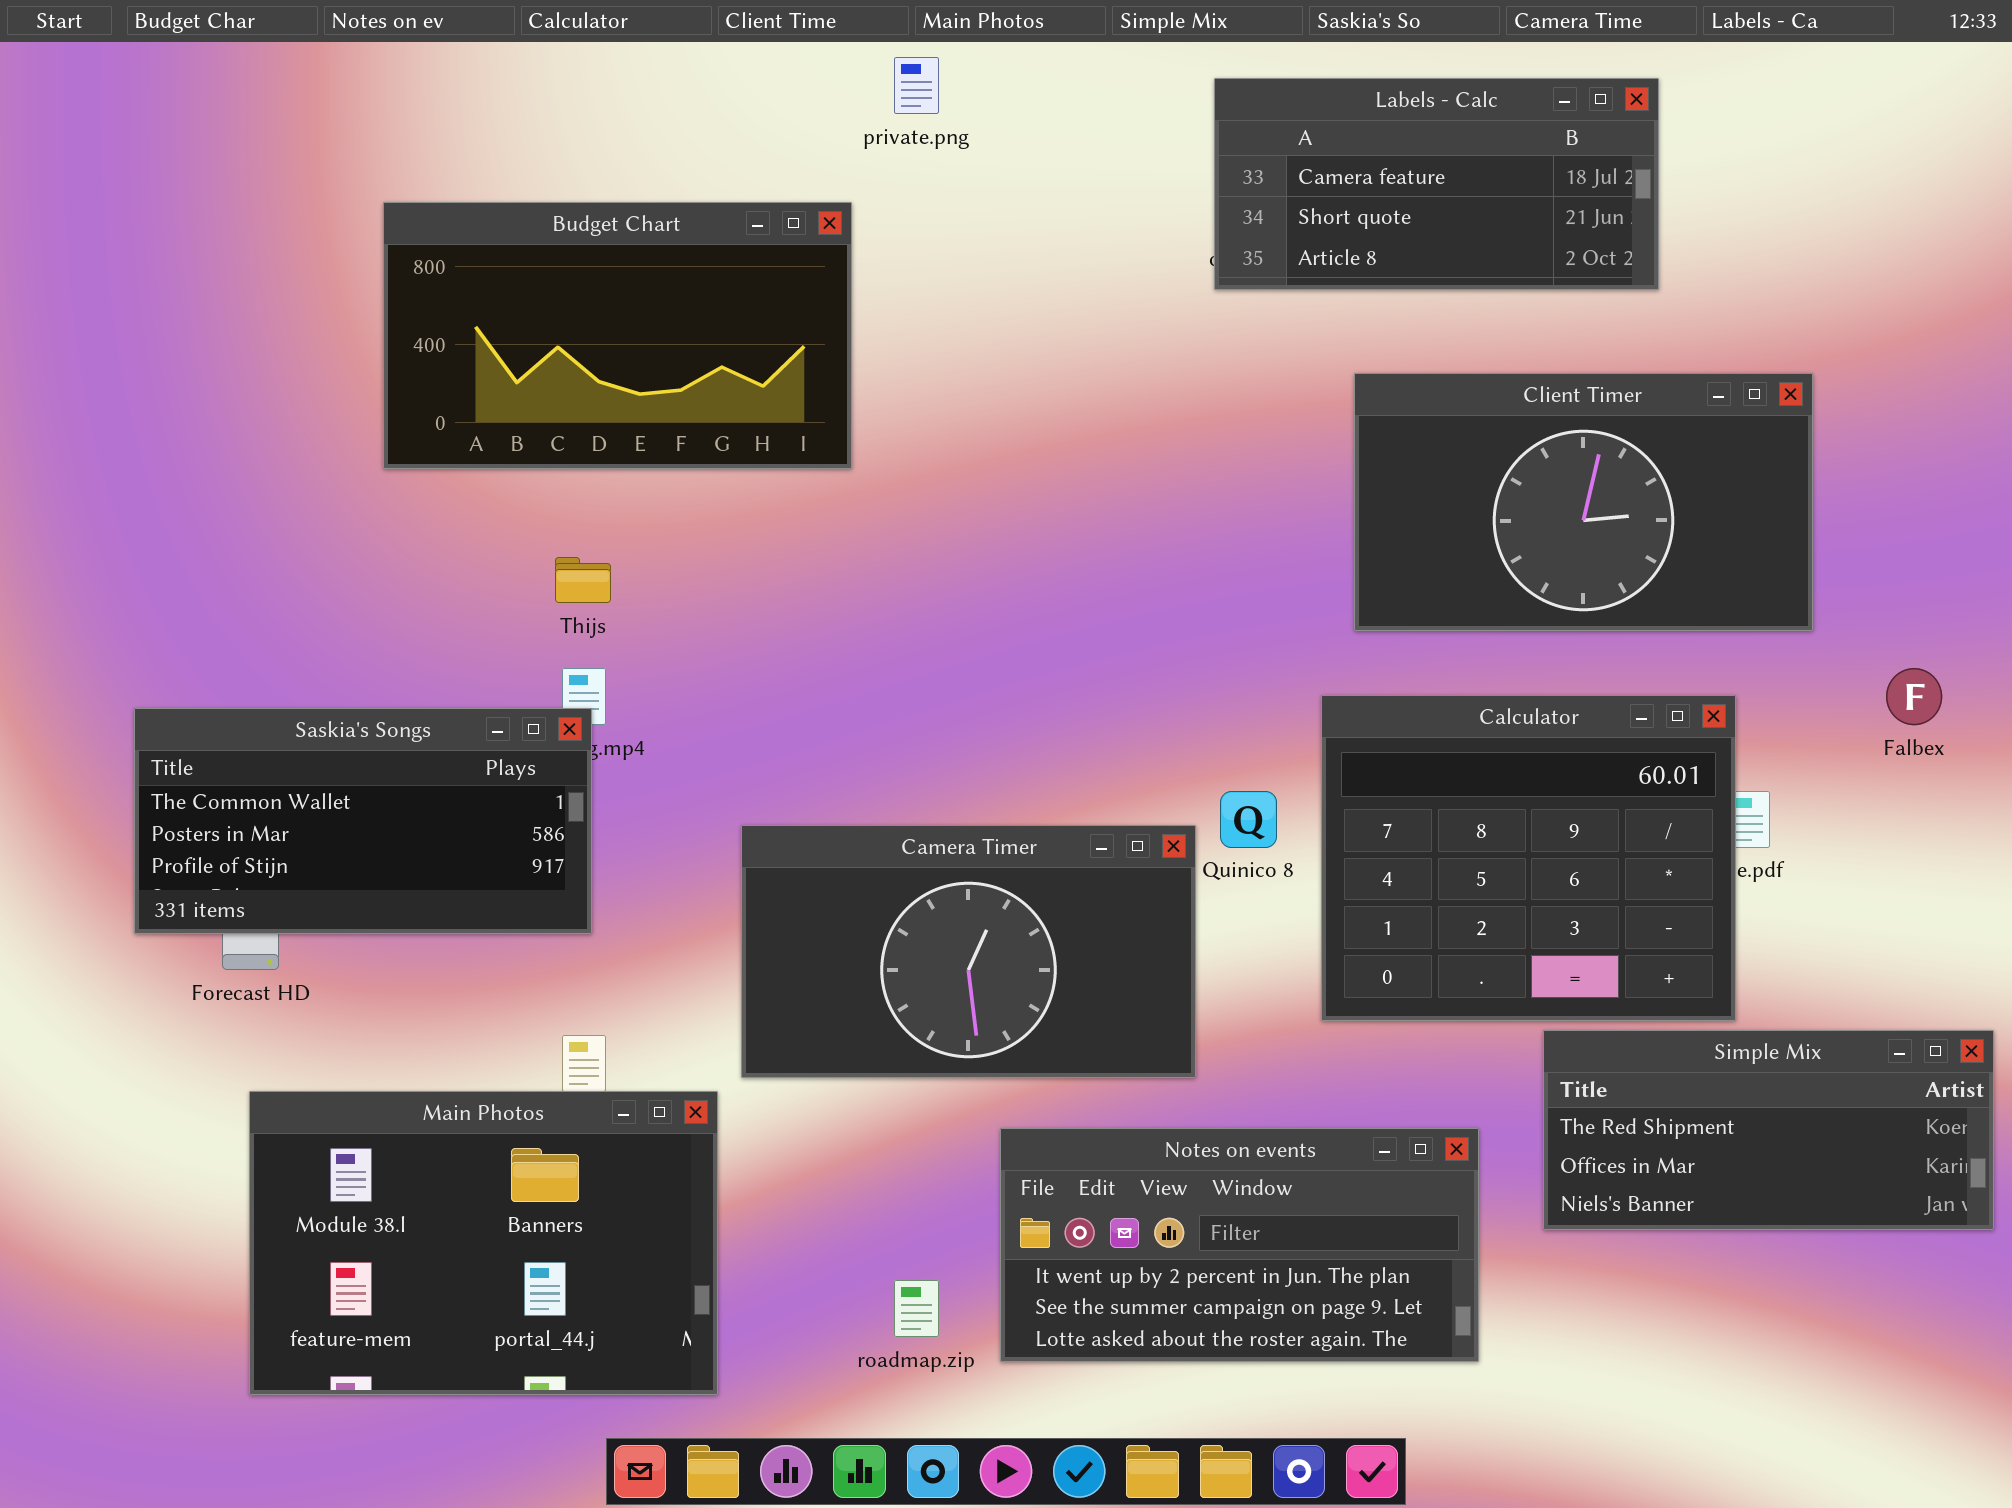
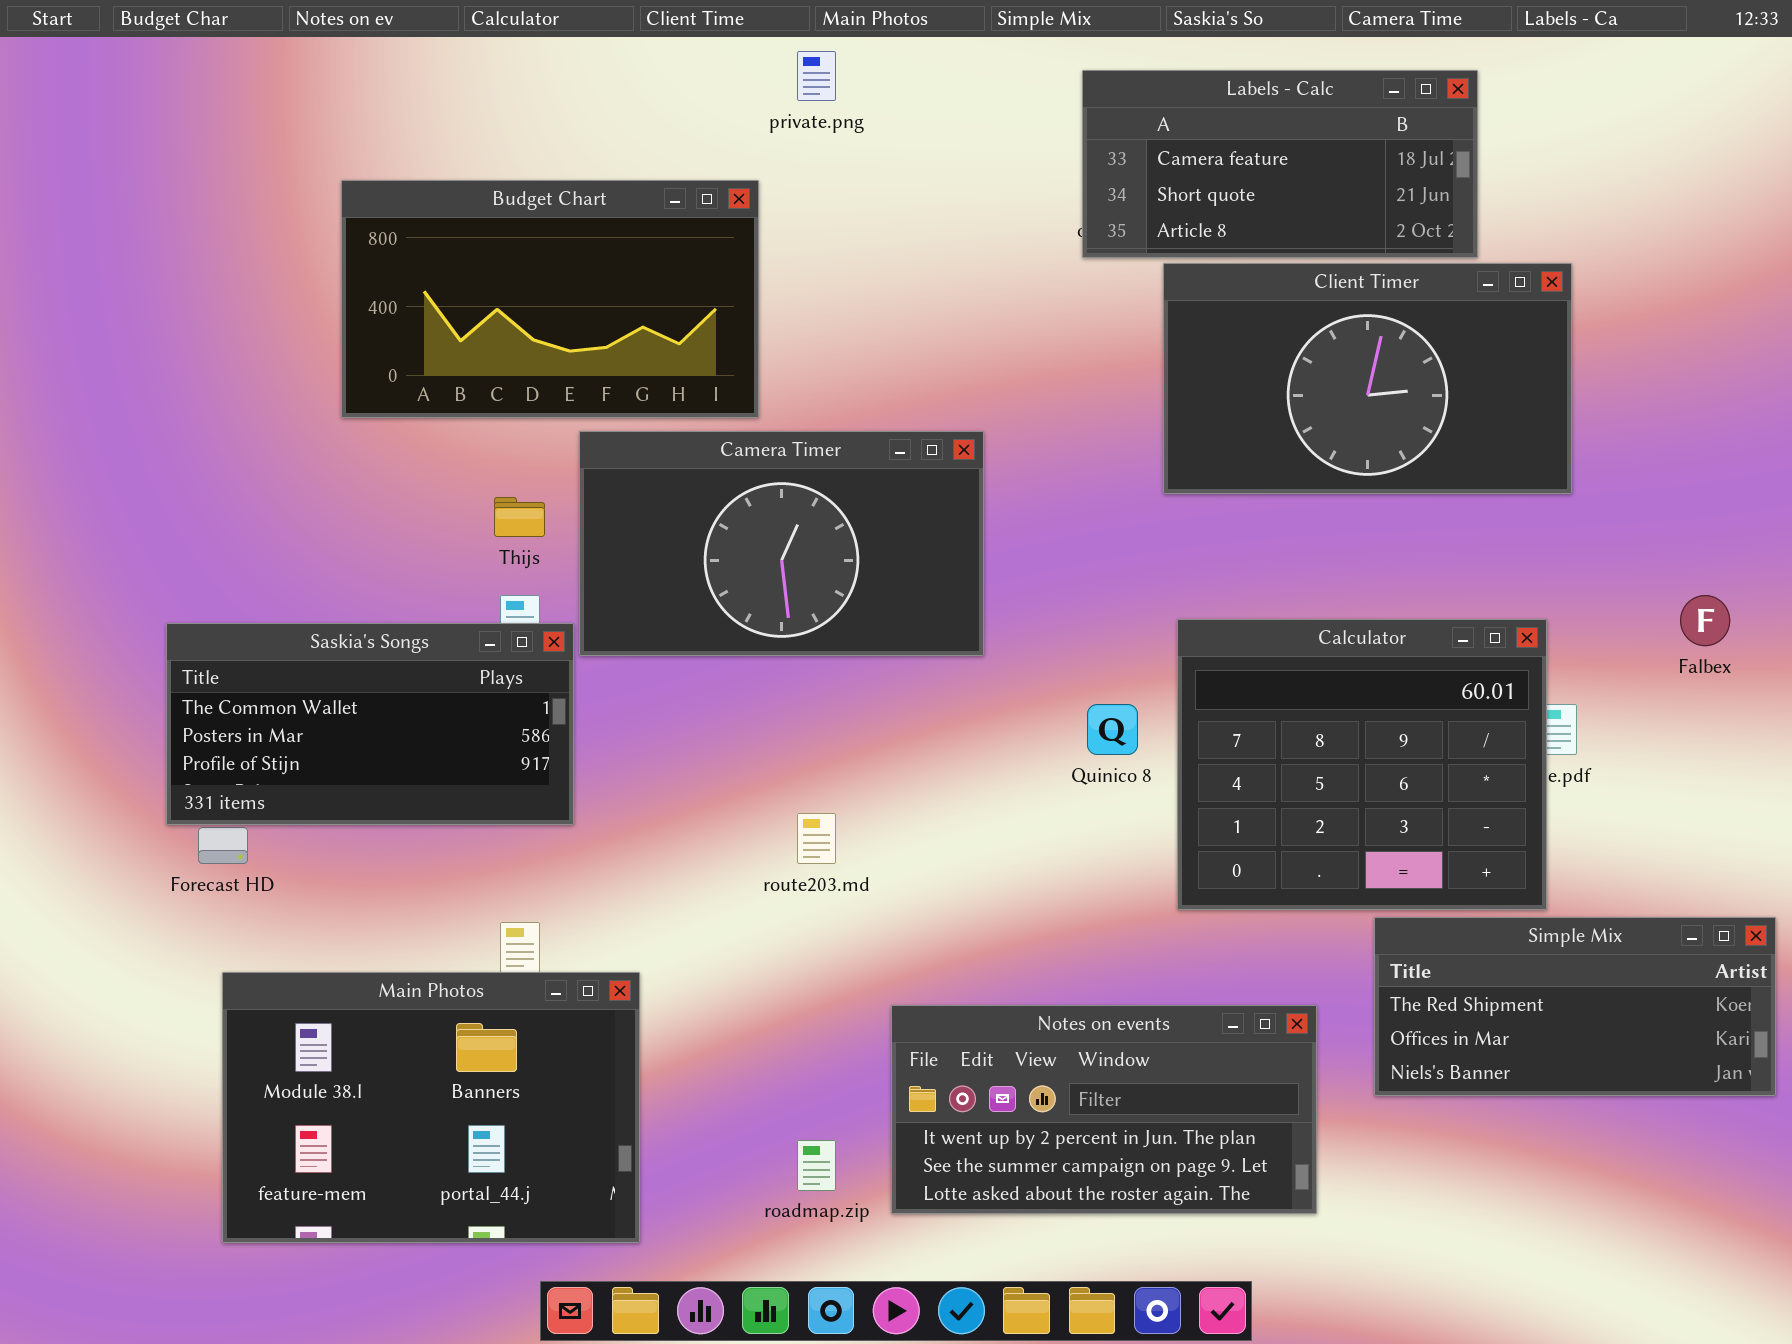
Client Timer: [1354,373,1813,631] -> [1163,263,1572,494], moved
Saskia's Songs: [134,708,592,934] -> [166,623,574,825], moved
Camera Timer: [741,825,1196,1078] -> [579,431,984,656], moved

